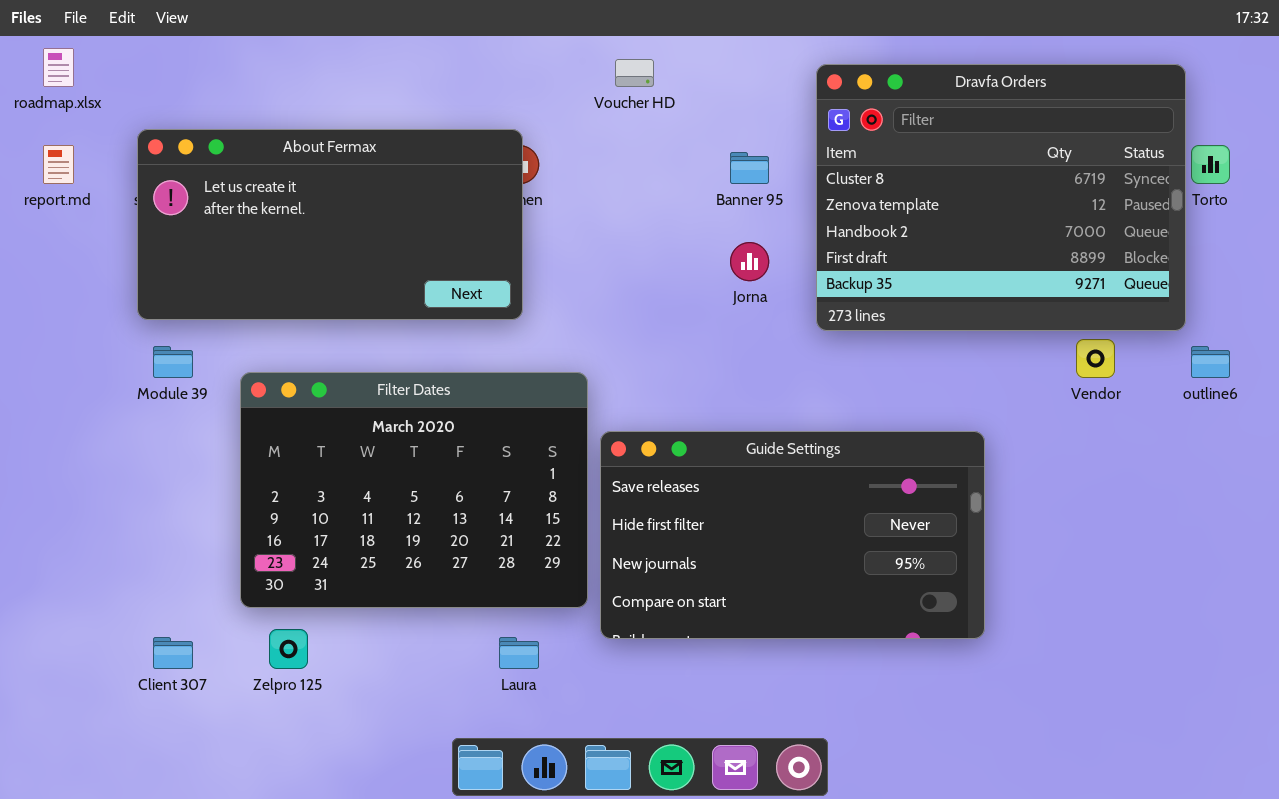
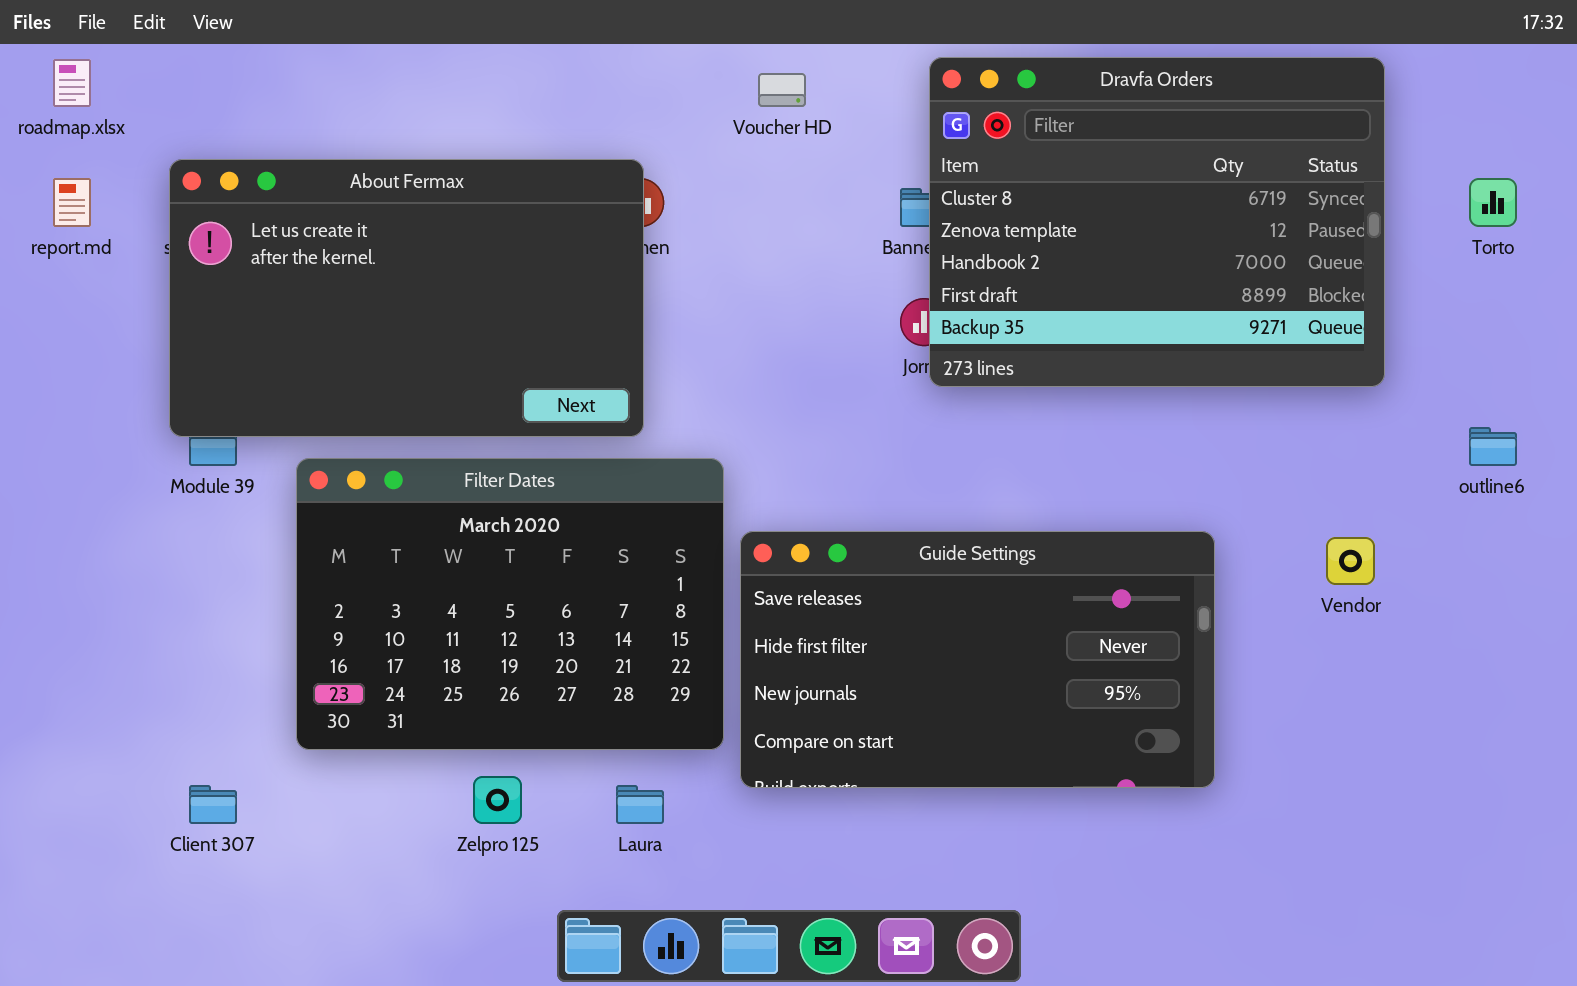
Dravfa Orders: [816,64,1186,331] -> [929,57,1385,387], moved
About Fermax: [137,129,523,320] -> [169,159,644,437], resized
Vendor: [1076,339,1115,378] -> [1326,537,1375,585], moved
Zelpro 125: [269,629,308,669] -> [473,776,522,824], moved

